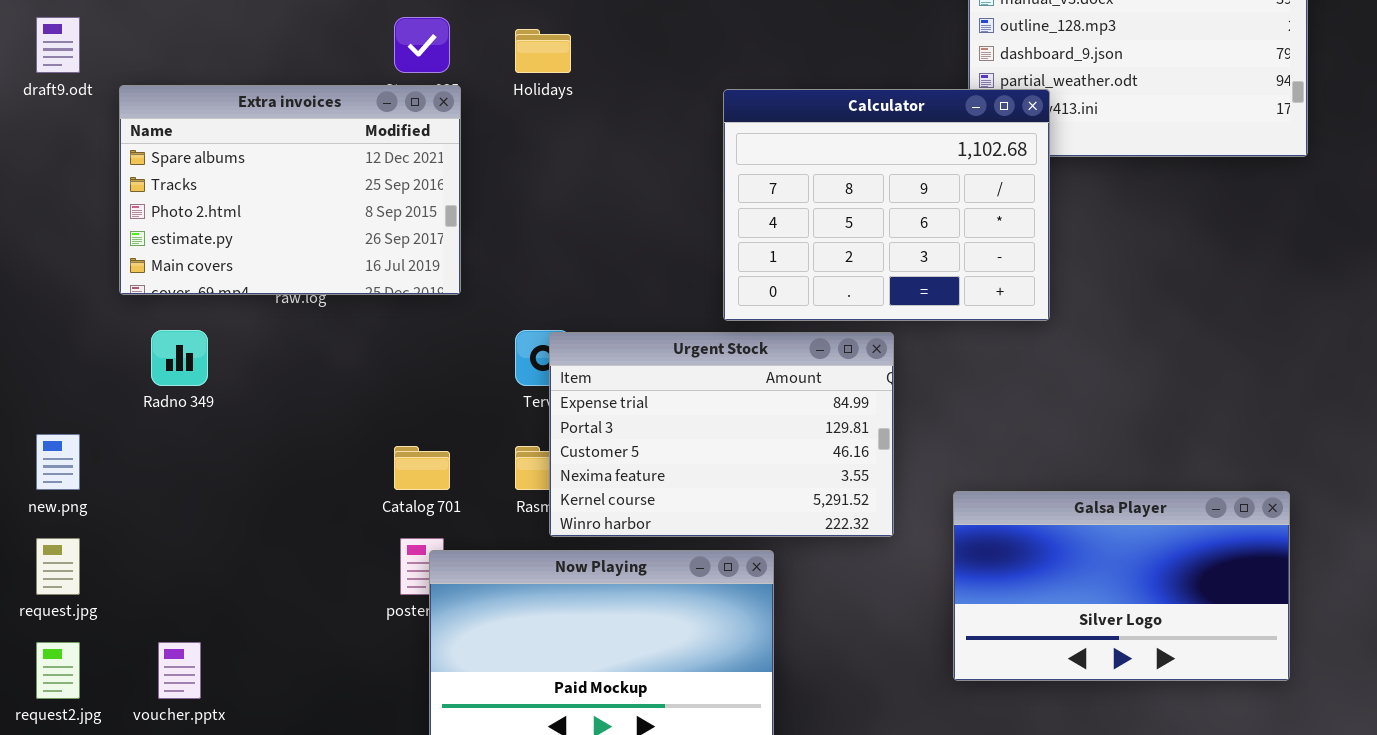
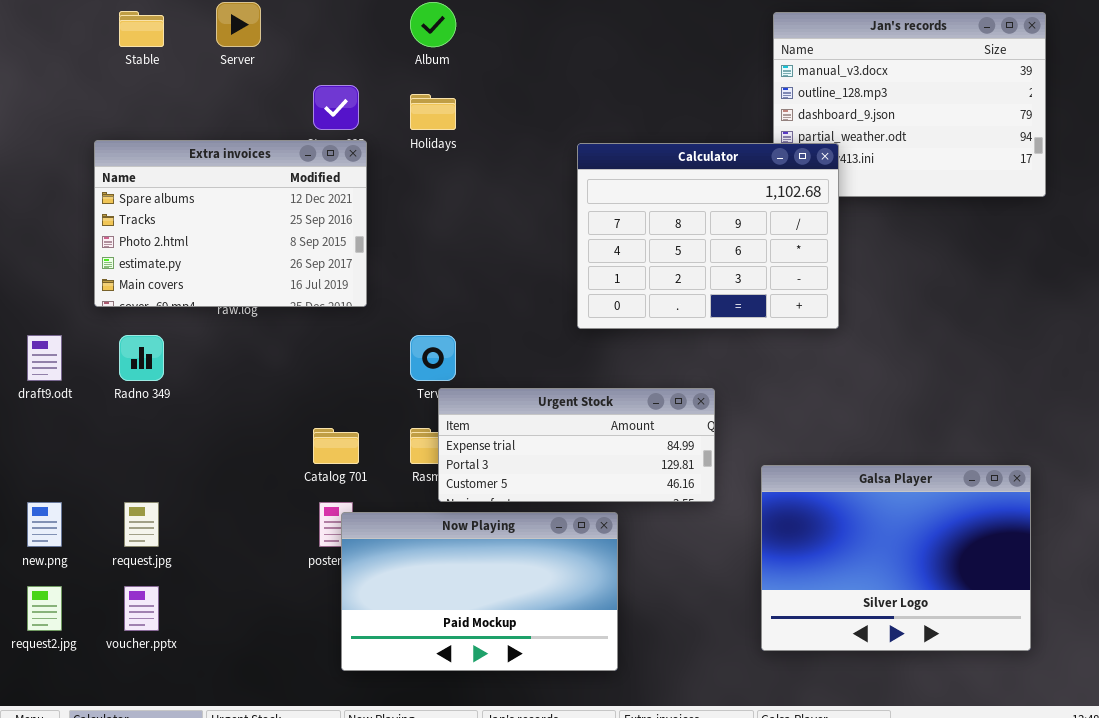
draft9.odt: [36,17,80,73] -> [27,335,62,381], moved
Urgent Stock: [549,332,894,537] -> [438,388,715,502], resized
new.png: [36,434,80,490] -> [27,502,62,547], moved
Galsa Player: [953,491,1290,681] -> [761,465,1031,651], resized
request.jpg: [36,538,80,595] -> [124,502,159,547], moved

